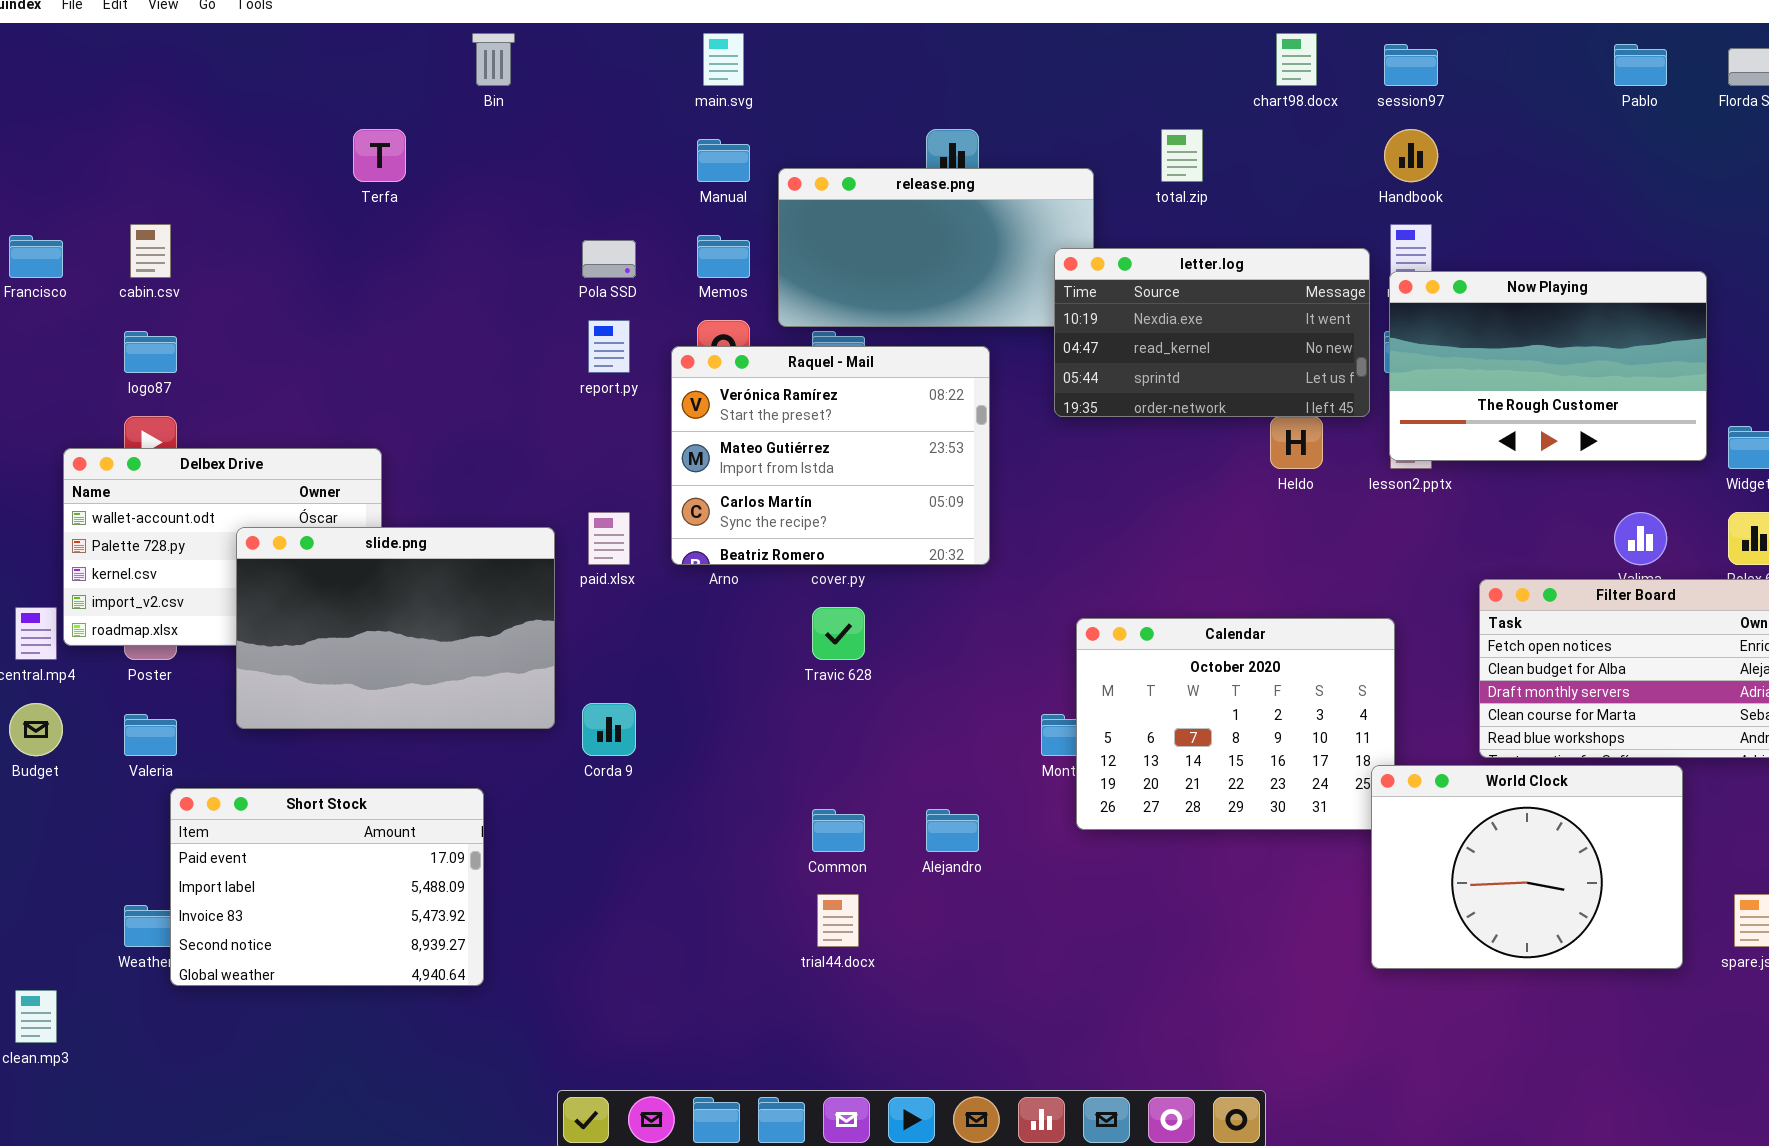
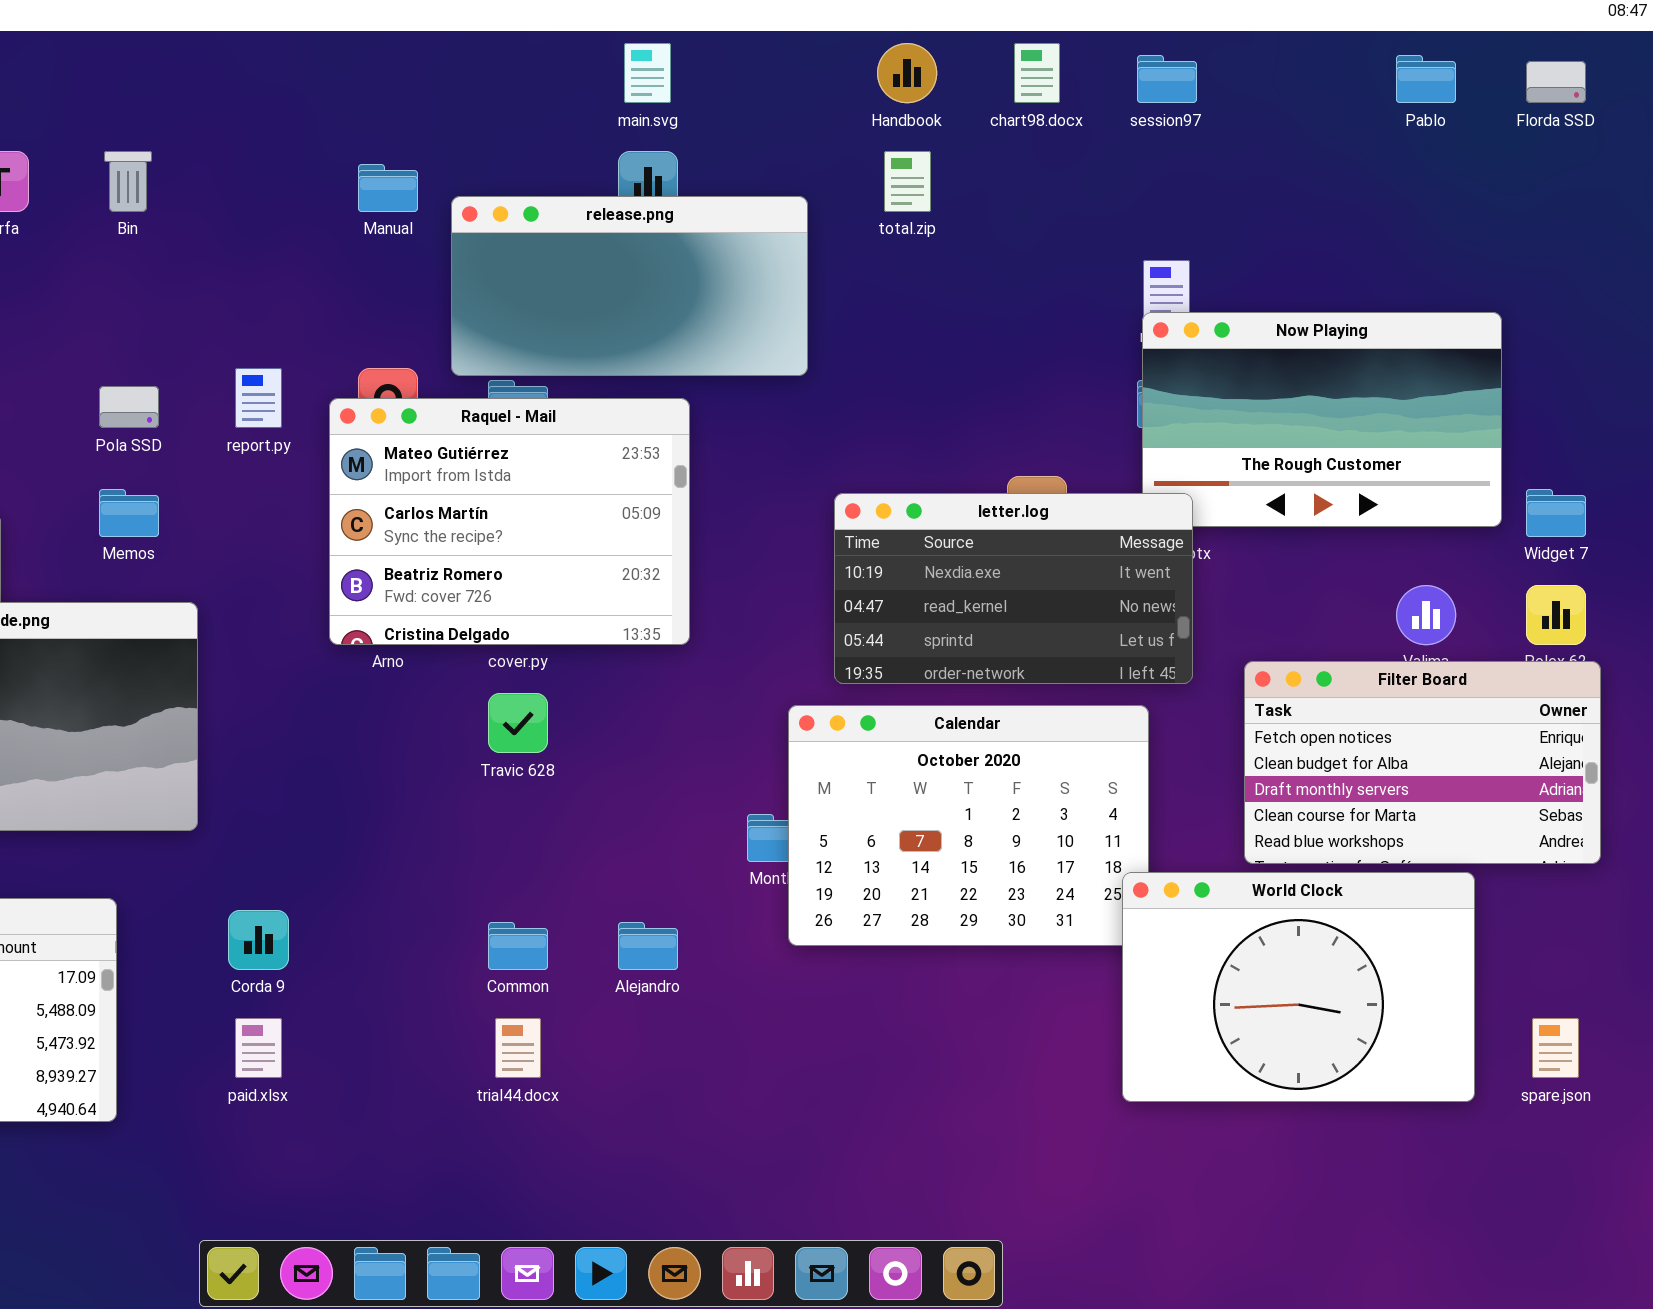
Bin: [472,33,515,86] -> [104,151,152,212], moved
main.svg: [703,33,744,86] -> [624,43,671,103], moved
Handbook: [1384,129,1438,182] -> [877,43,937,103], moved
Memos: [697,235,750,278] -> [99,489,159,537], moved
Pola SSD: [582,240,636,278] -> [99,386,159,428], moved
letter.log: [1054,248,1370,417] -> [834,493,1193,684], moved
Raquel - Mail: [671,346,990,565] -> [329,398,690,645], scrolled down 1 row
paid.xlsx: [588,512,630,565] -> [235,1018,282,1078], moved
Corda 9: [582,703,636,756] -> [228,910,289,970], moved

